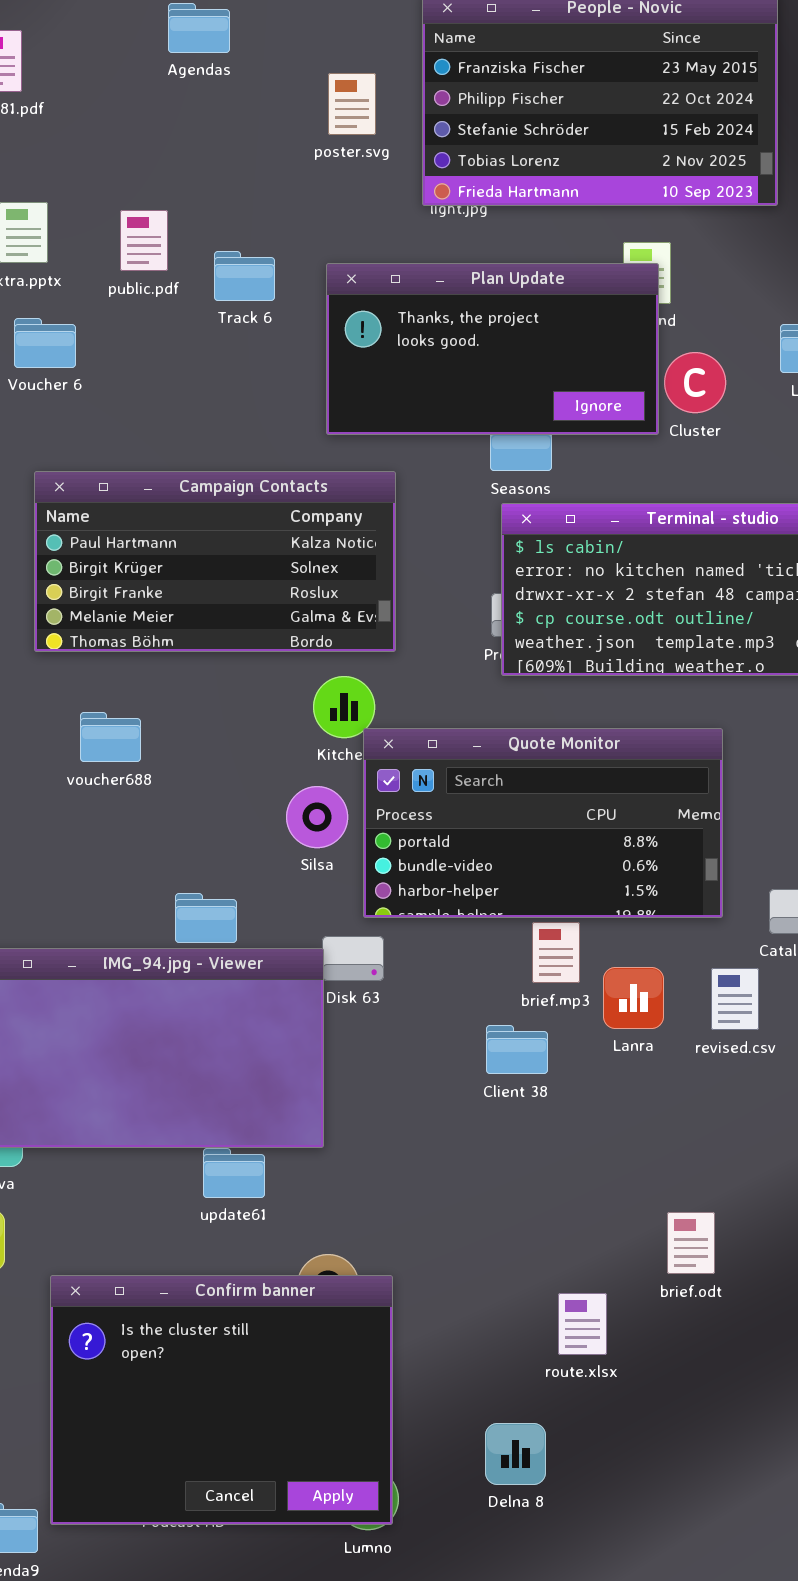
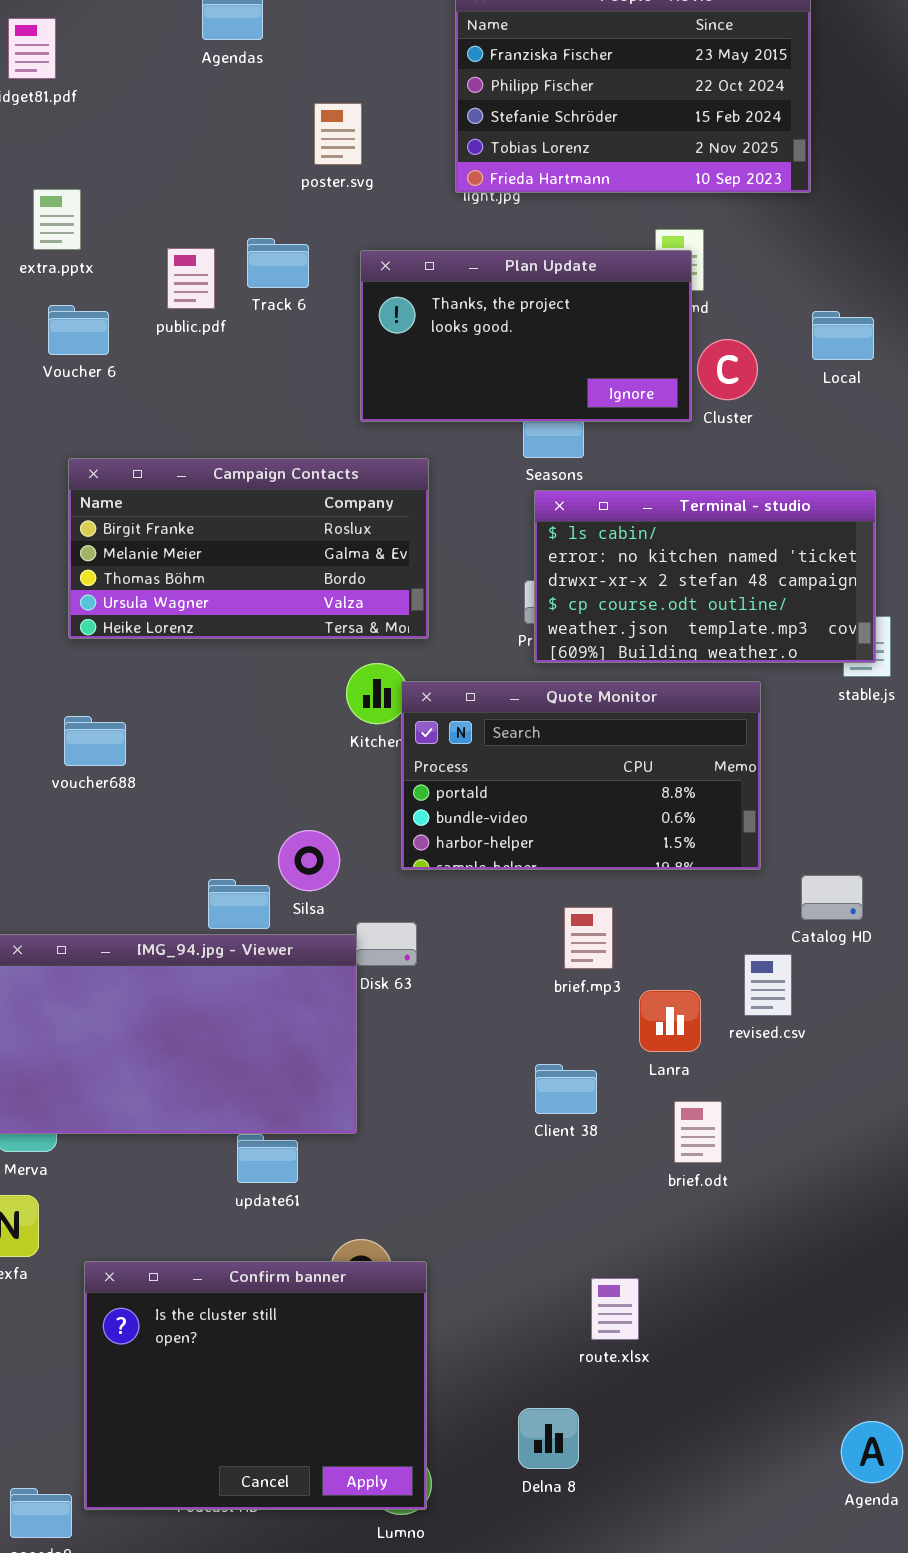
poster.svg: [328,73,376,135] -> [314,103,362,165], moved
public.pdf: [120,210,168,271] -> [167,248,215,309], moved
Campaign Contacts: [34,471,396,652] -> [68,458,429,639], scrolled down 2 rows
voucher688: [80,712,141,762] -> [64,716,126,766], moved
Quote Monitor: [363,728,723,918] -> [401,681,761,870], moved
Silsa: [286,786,348,848] -> [278,830,340,891], moved
Lanra: [603,967,664,1029] -> [639,990,701,1052], moved
Client 38: [486,1025,548,1074] -> [535,1064,597,1114], moved
brief.odt: [667,1212,715,1274] -> [674,1101,722,1163], moved

